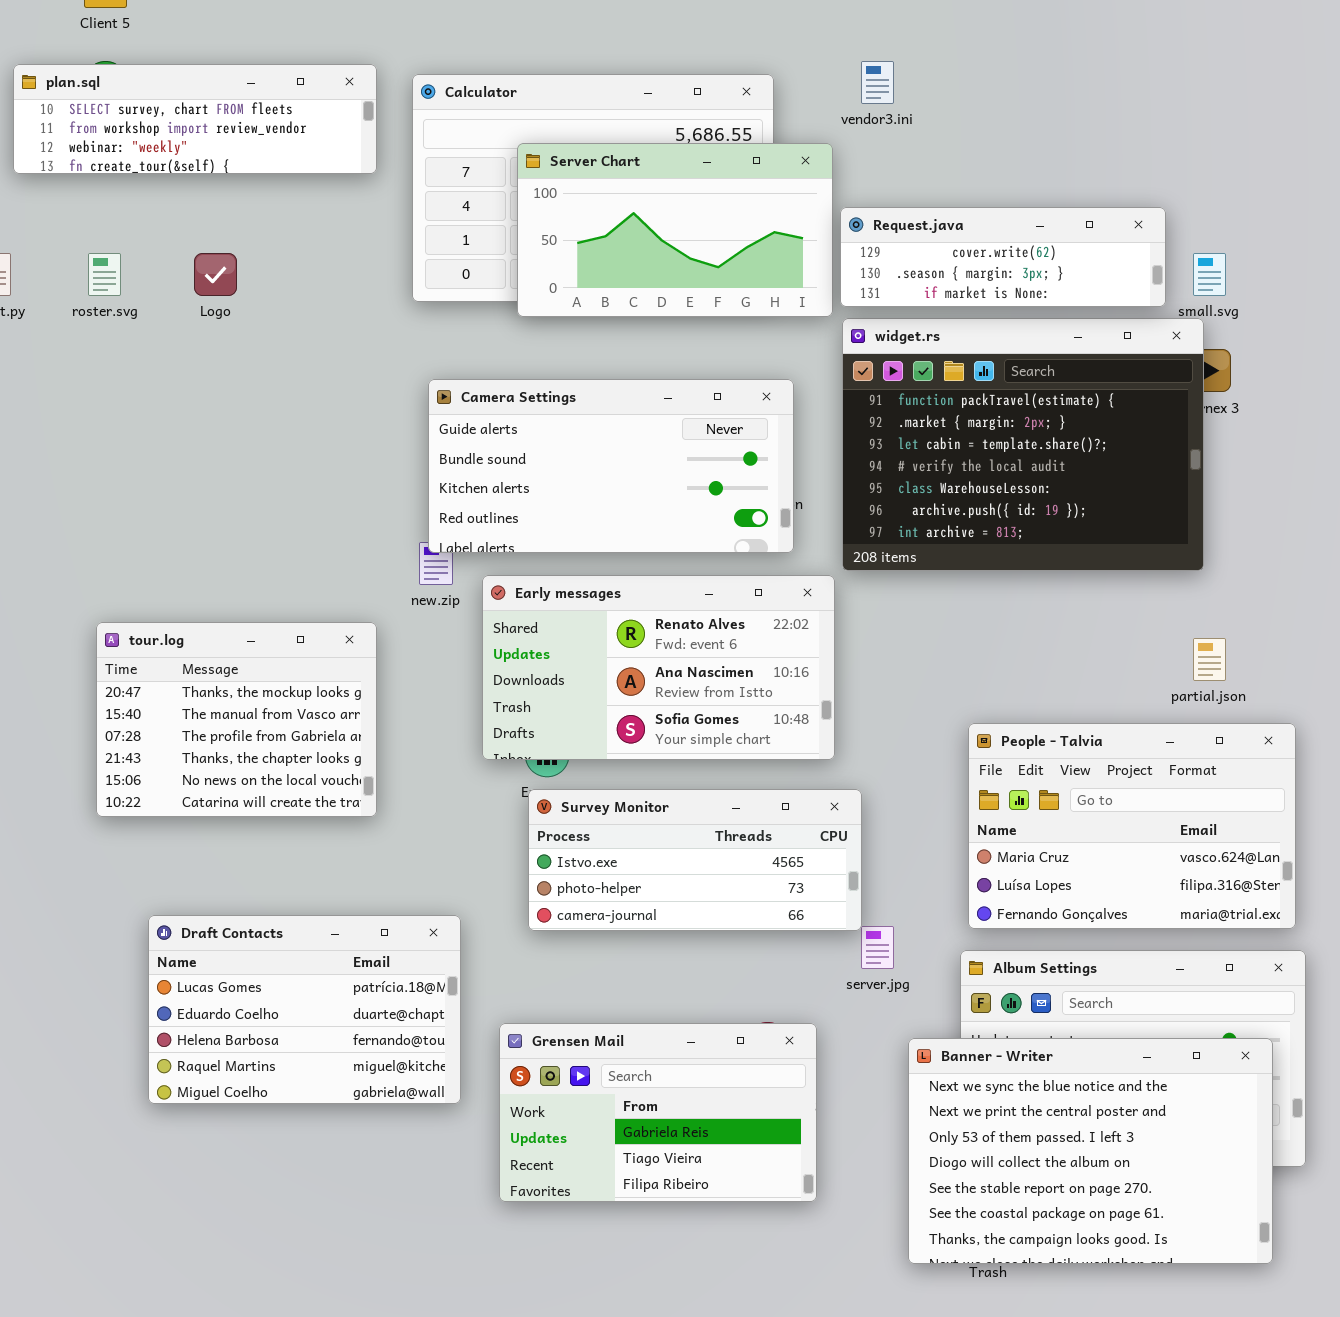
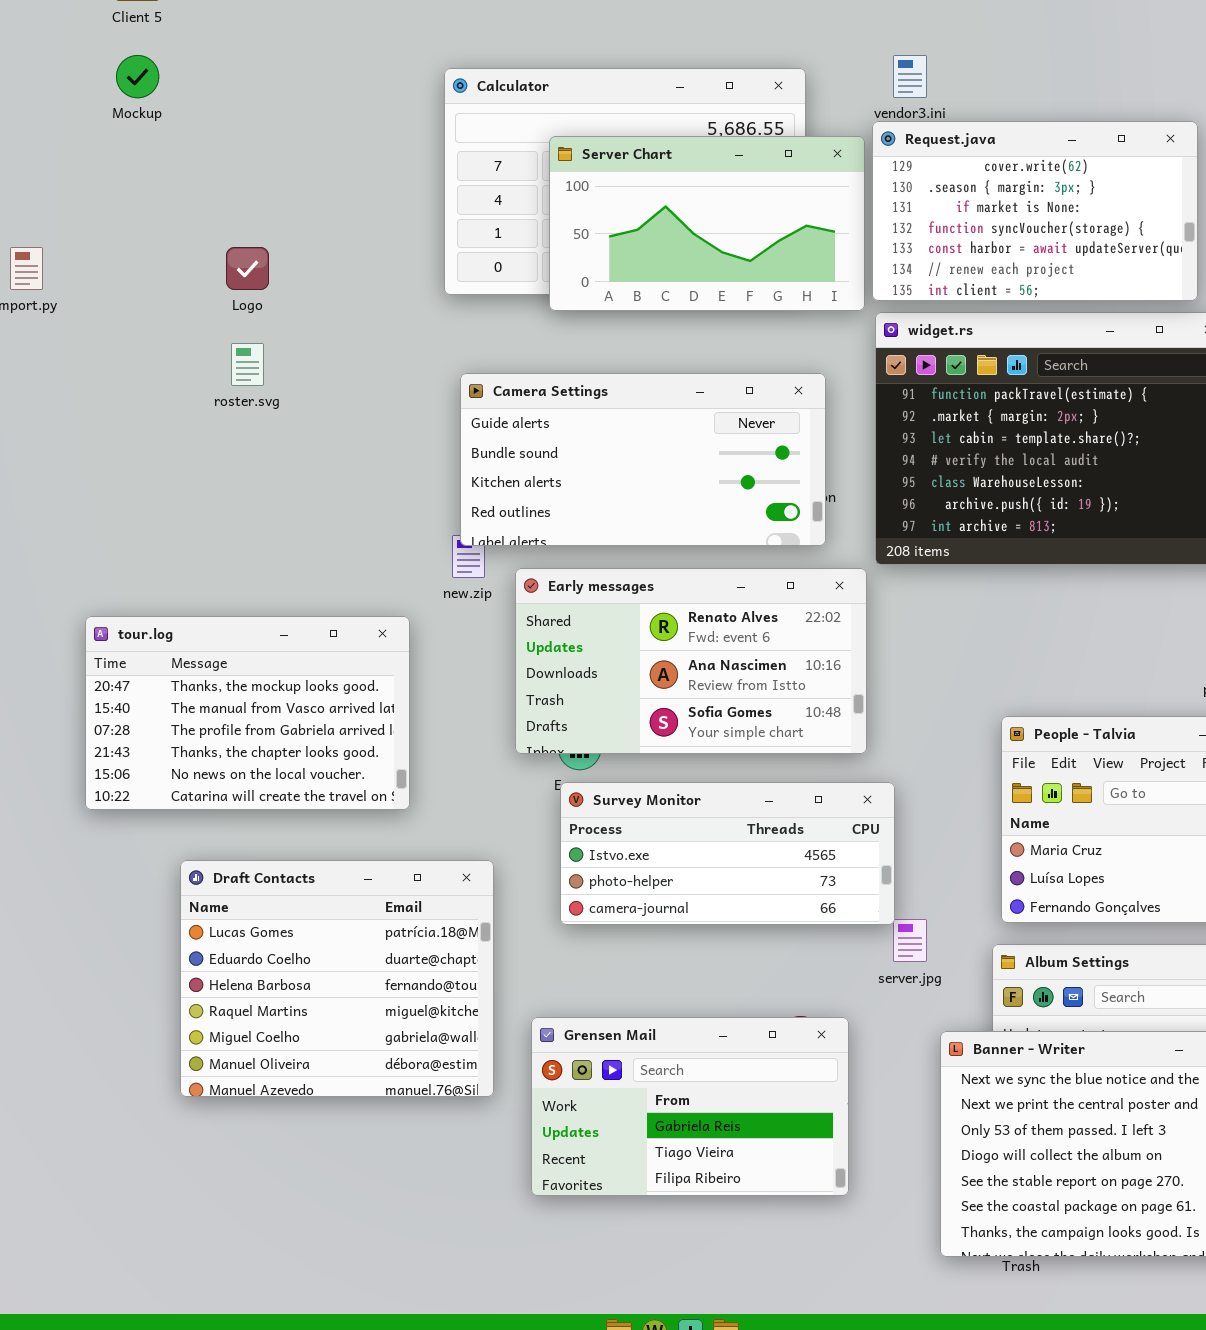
plan.sql: [13,64,377,174] -> none, closed
Request.java: [840,207,1166,307] -> [872,121,1198,301], resized
roster.svg: [88,253,121,296] -> [231,343,264,386], moved
tour.log: [96,622,377,817] -> [85,616,410,810], resized
Draft Contacts: [148,915,461,1104] -> [180,860,494,1097], resized

